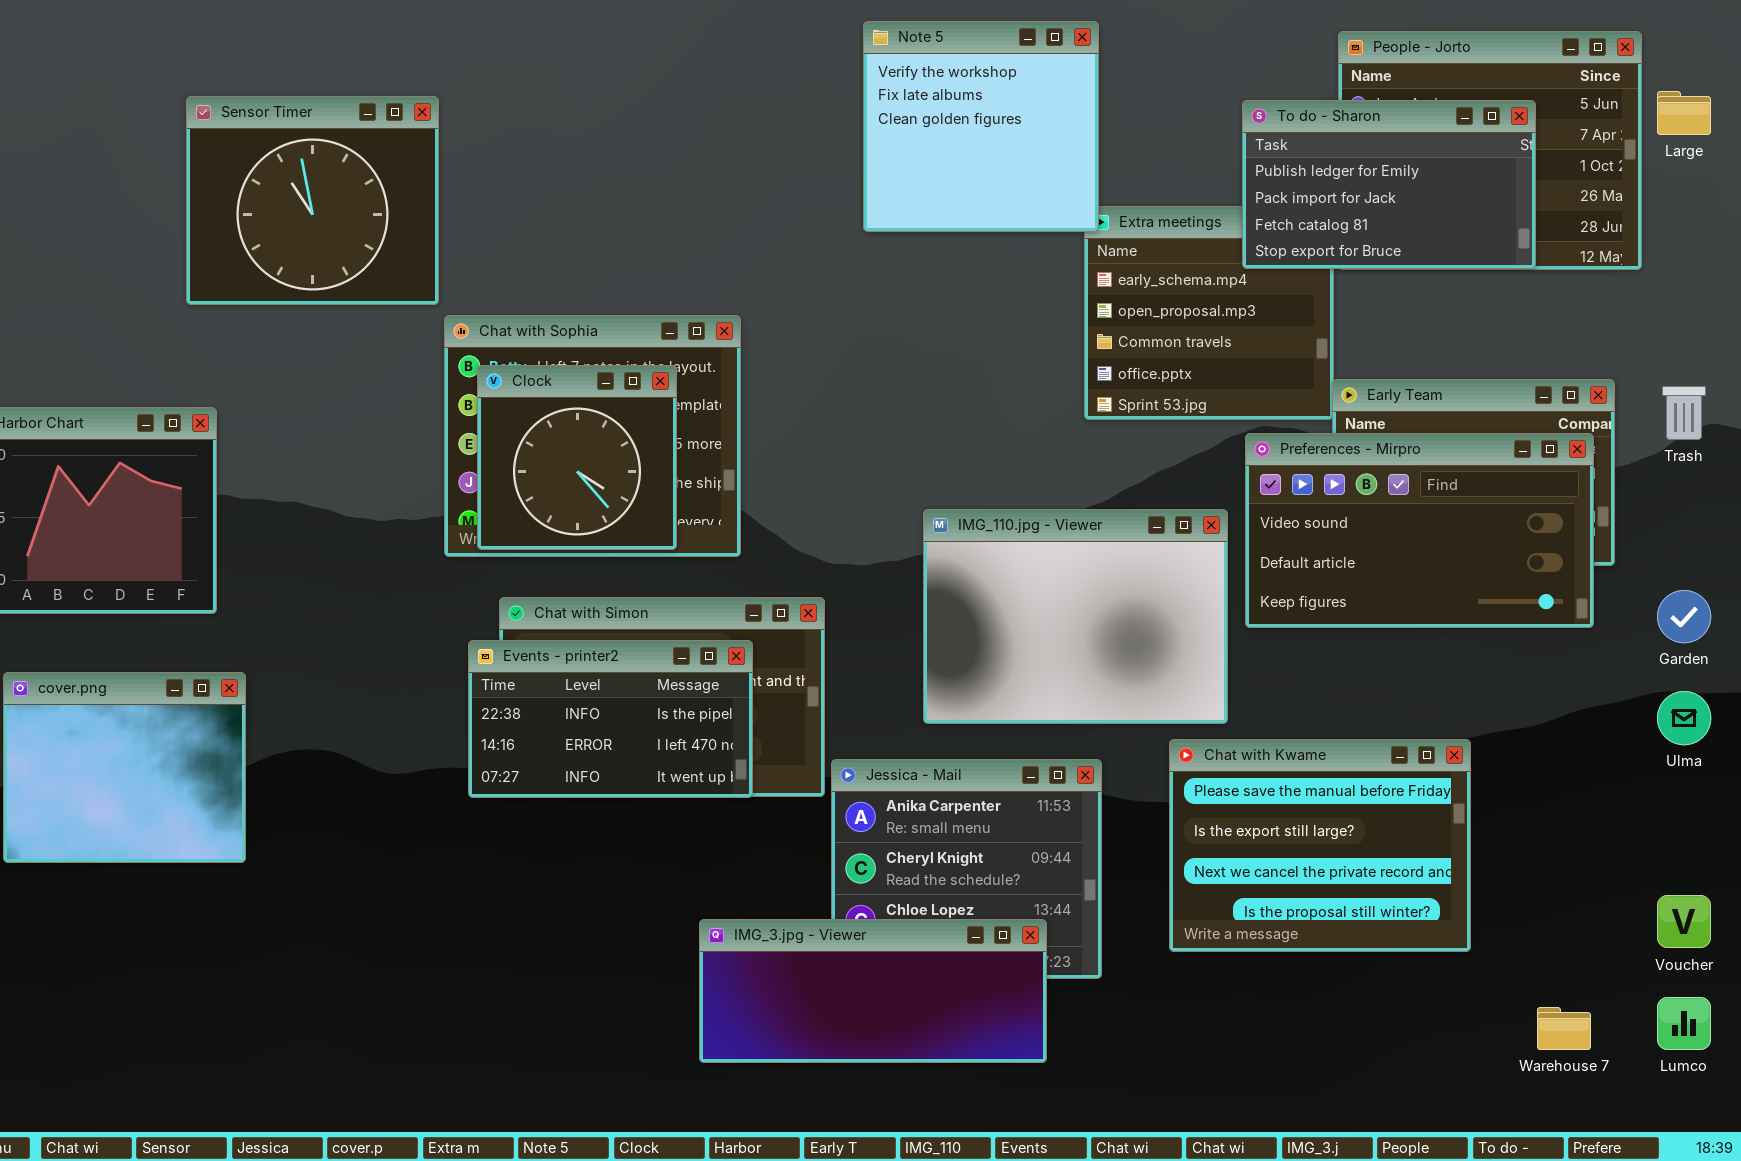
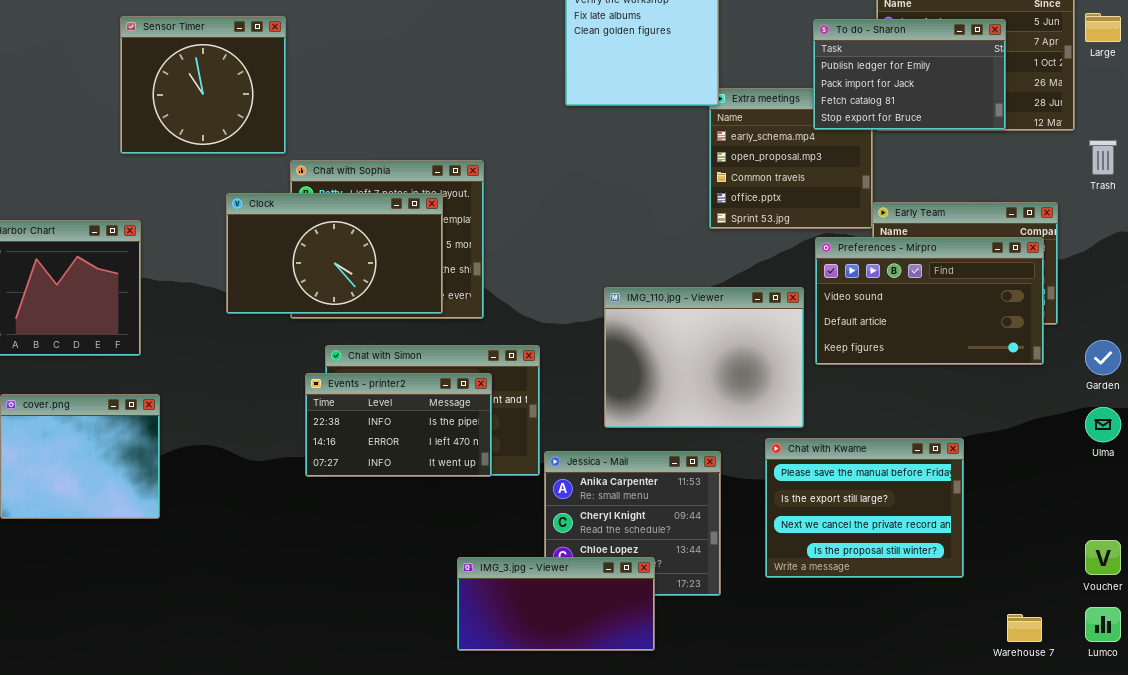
Clock: [477,365,677,550] -> [226,193,443,314], resized
Trash: [1662,386,1706,440] -> [1089,140,1117,175], moved
IMG_3.jpg - Viewer: [699,919,1047,1063] -> [457,557,655,651], resized

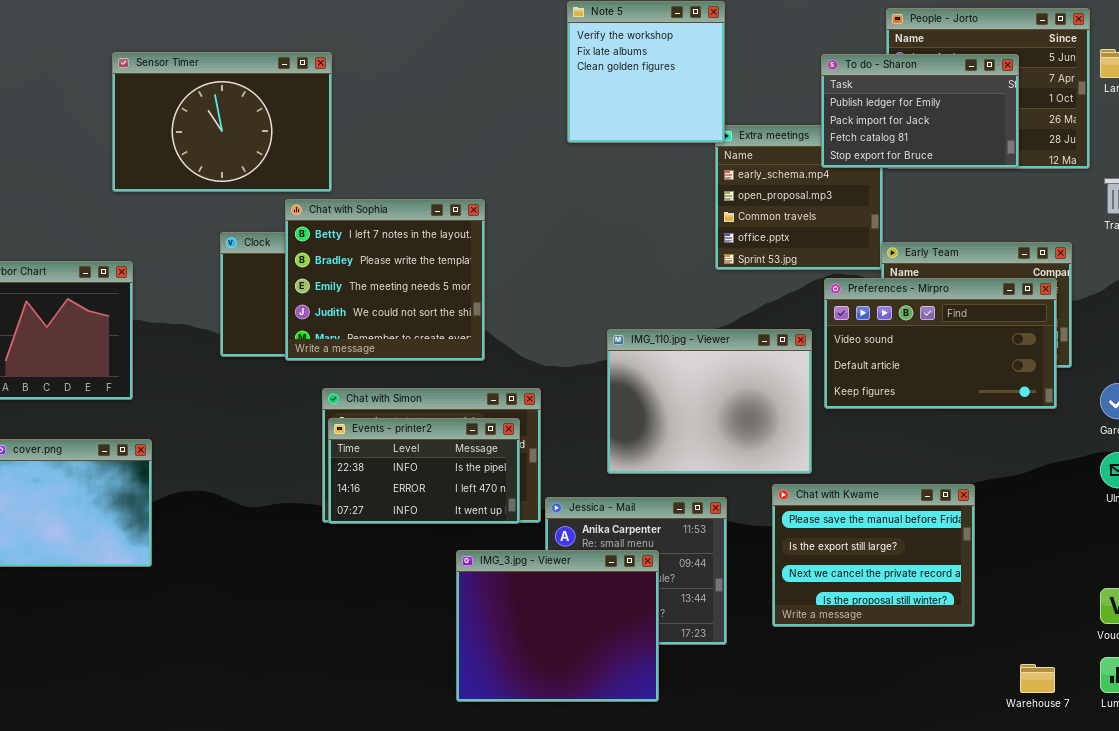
Sensor Timer: [120,16,286,154] -> [112,52,332,192], resized
Chat with Sophia: [290,160,484,319] -> [285,199,485,361], raised
Events - printer2: [305,373,492,477] -> [328,418,520,524], moved
IMG_3.jpg - Viewer: [457,557,655,651] -> [456,550,659,702], resized

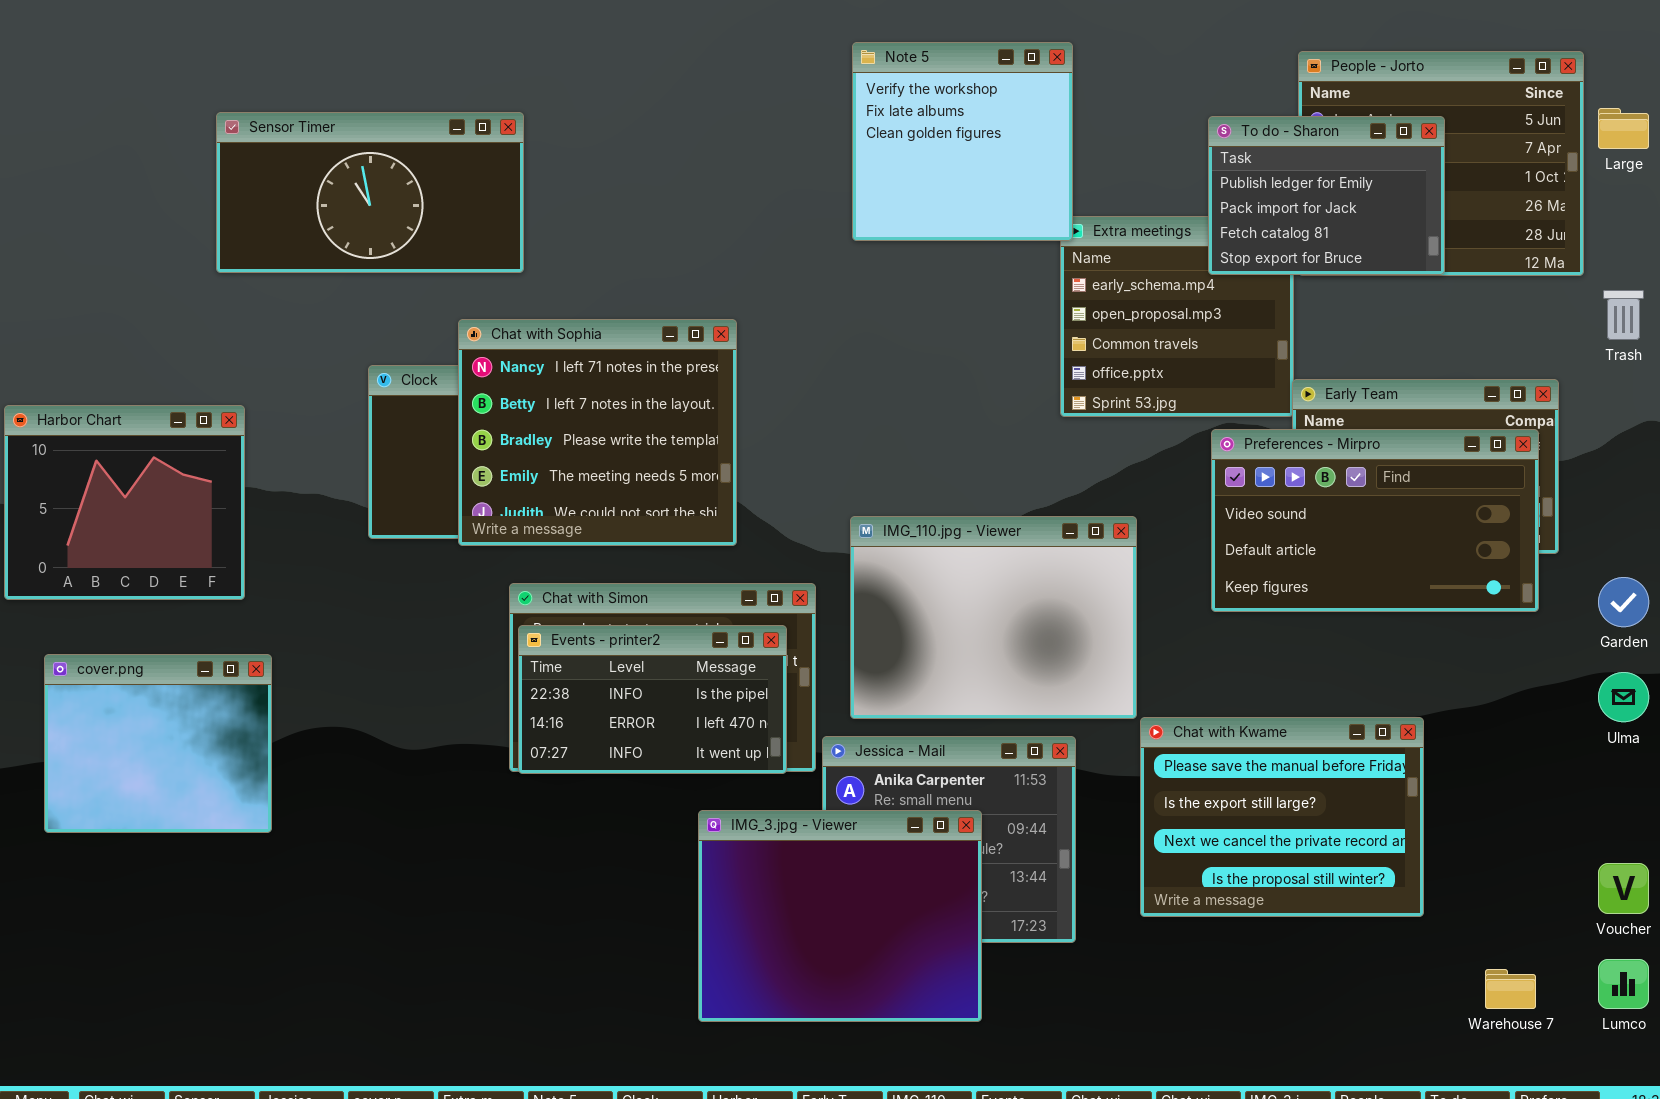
Sensor Timer: [112,52,332,192] -> [216,112,524,273], resized
To do - Sharon: [821,54,1019,168] -> [1208,116,1445,275], resized
Chat with Sophia: [285,199,485,361] -> [458,319,737,546], scrolled up 1 row
IMG_110.jpg - Viewer: [607,329,812,474] -> [850,516,1137,719], moved

